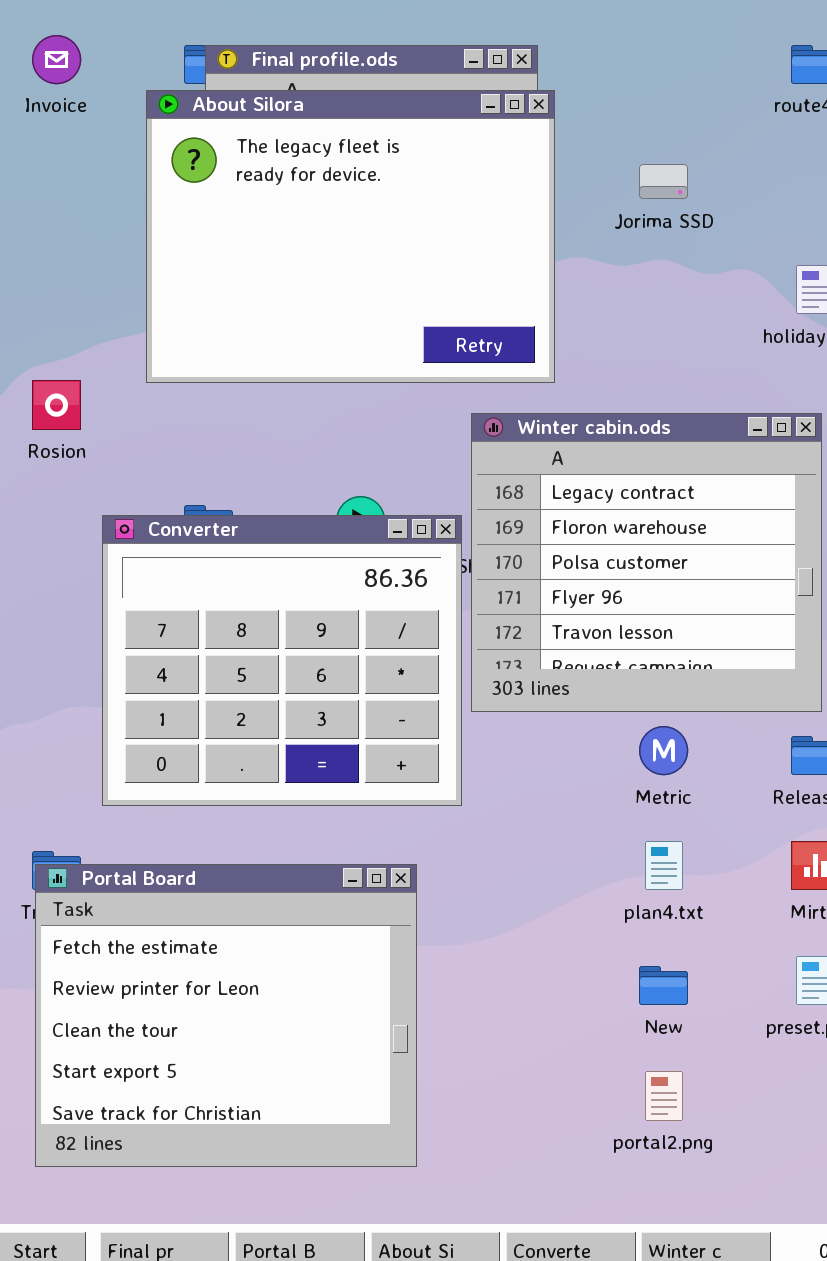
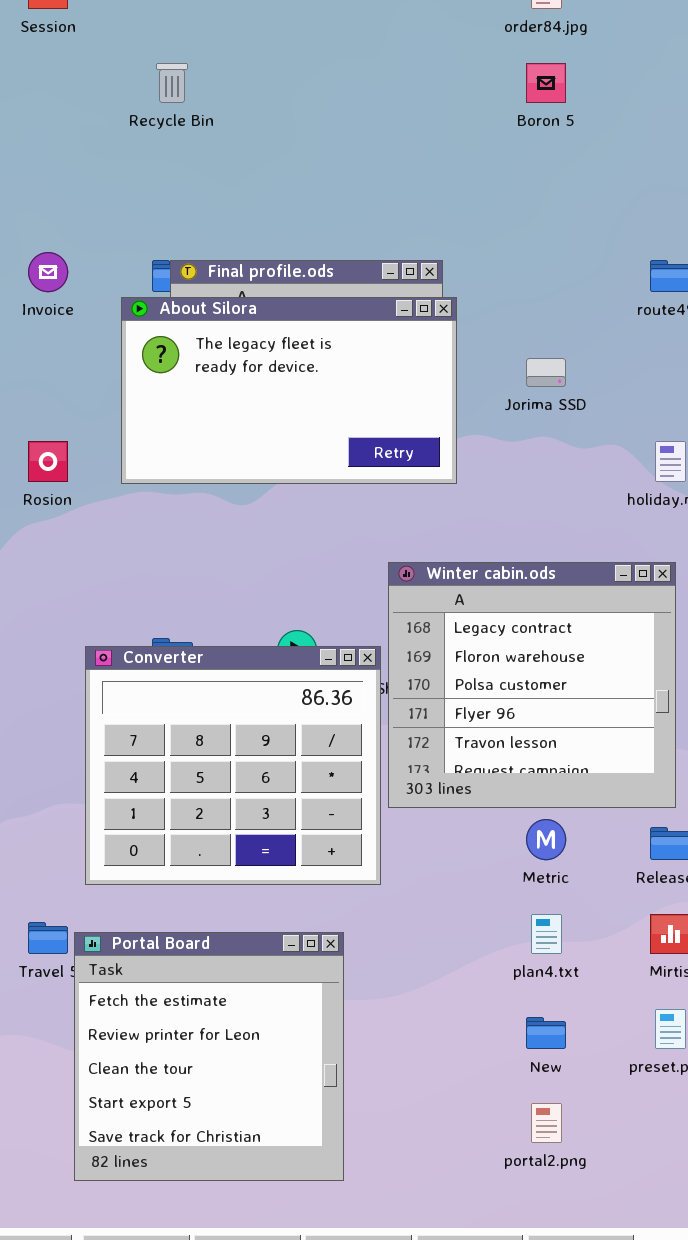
About Silora: [146,90,555,383] -> [121,297,457,484], resized
Rosion: [32,380,81,430] -> [28,441,68,482], moved
Portal Board: [35,864,417,1167] -> [74,932,344,1181], resized

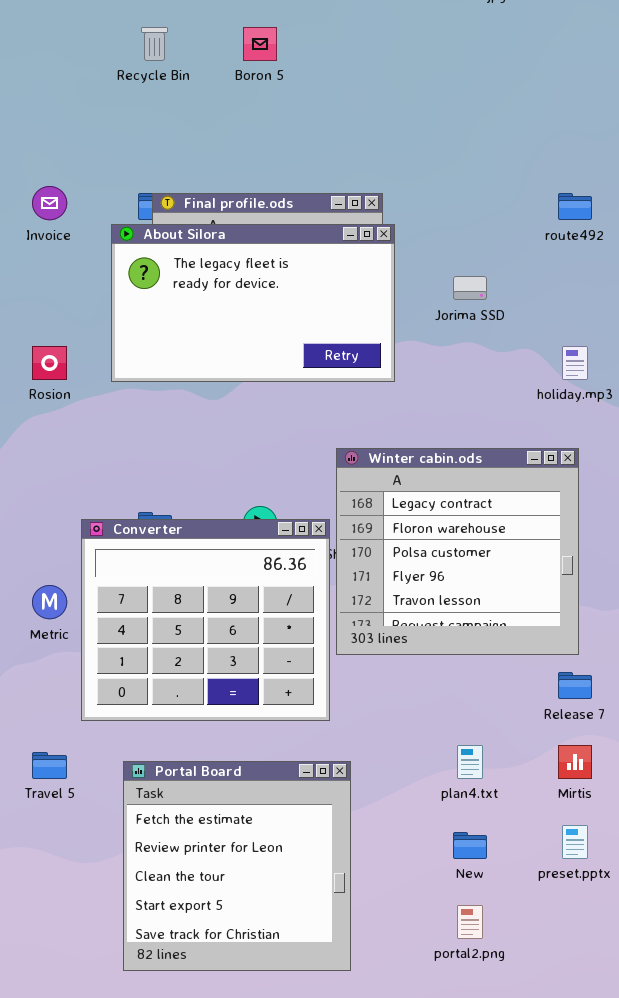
Boron 5: [526,63,566,103] -> [243,27,277,61], moved
Metric: [526,819,566,860] -> [32,585,67,619], moved
Portal Board: [74,932,344,1181] -> [123,761,351,971], moved

